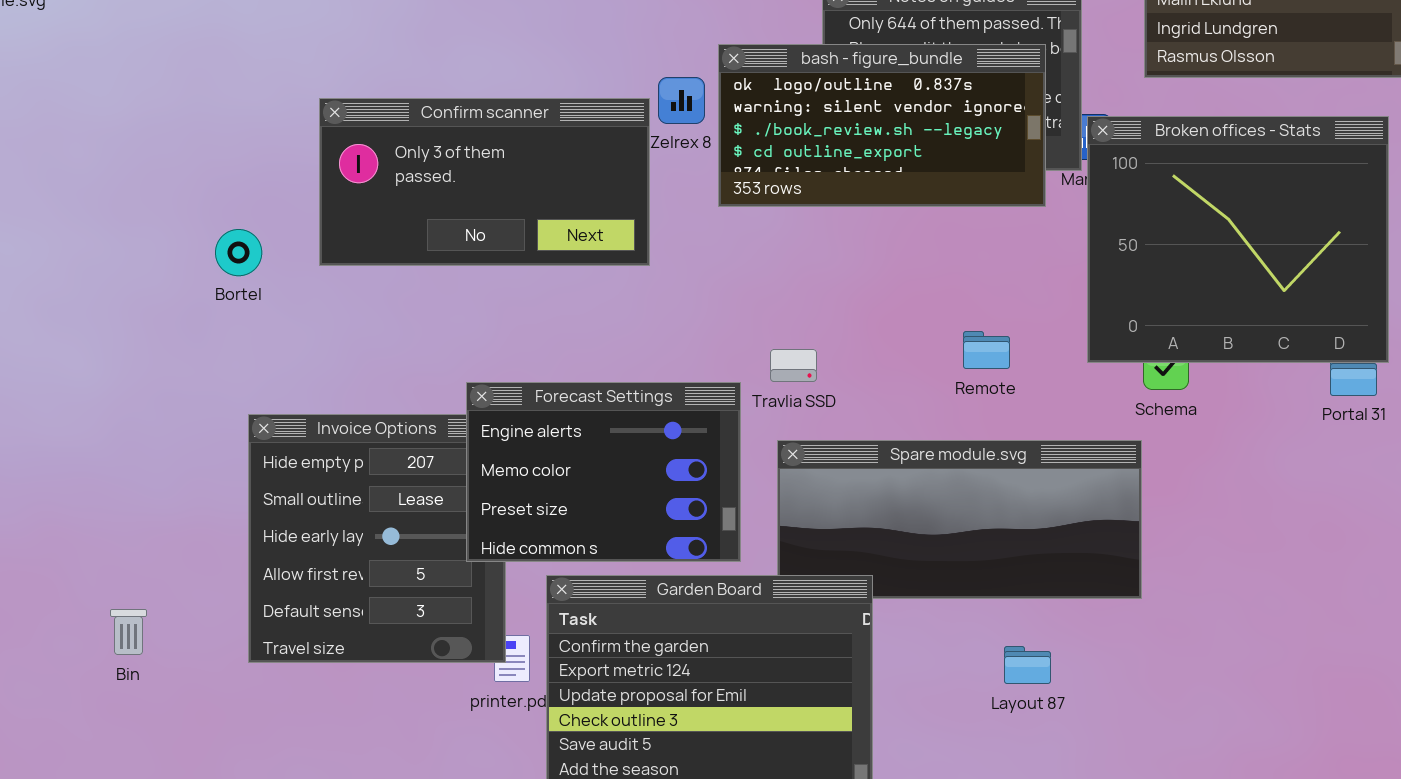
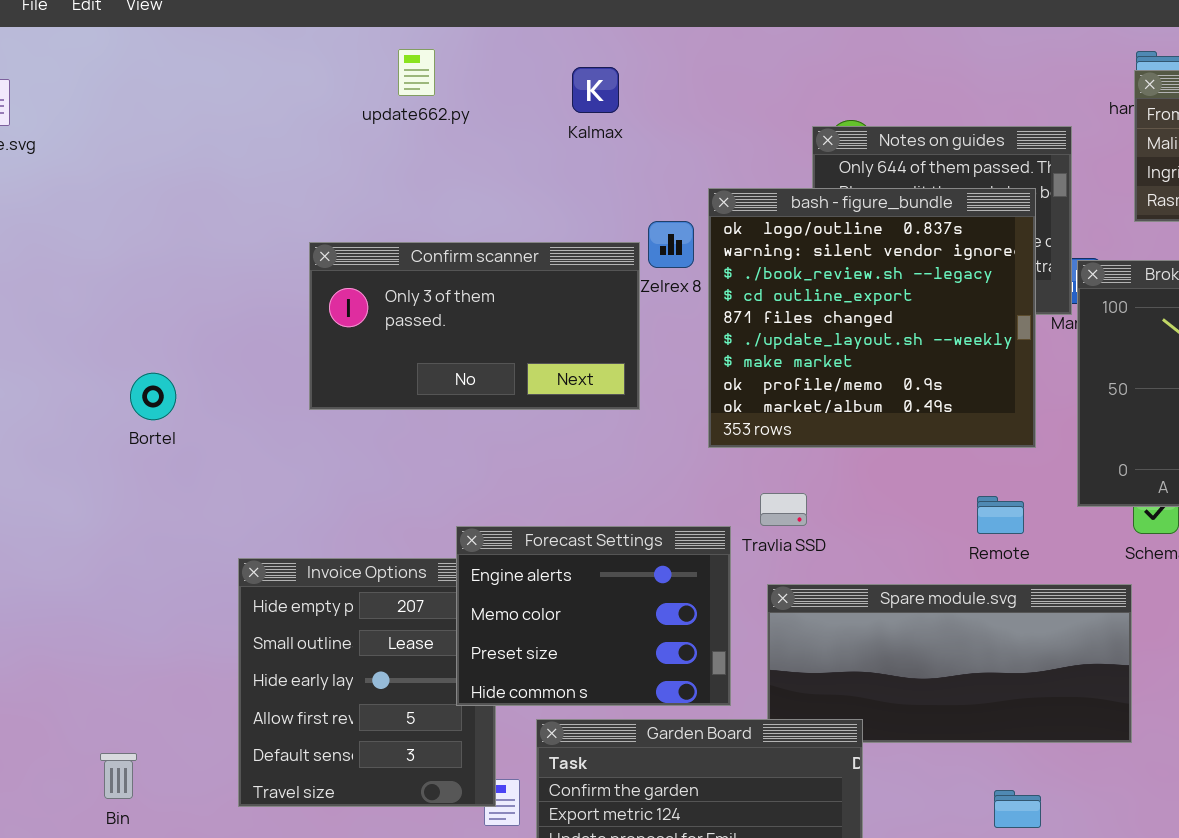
bash - figure_bundle: [718,44,1046,207] -> [708,188,1036,448], resized
Bortel: [215,229,262,276] -> [130,373,176,420], moved
Remote: [963,331,1010,369] -> [977,496,1024,534], moved

